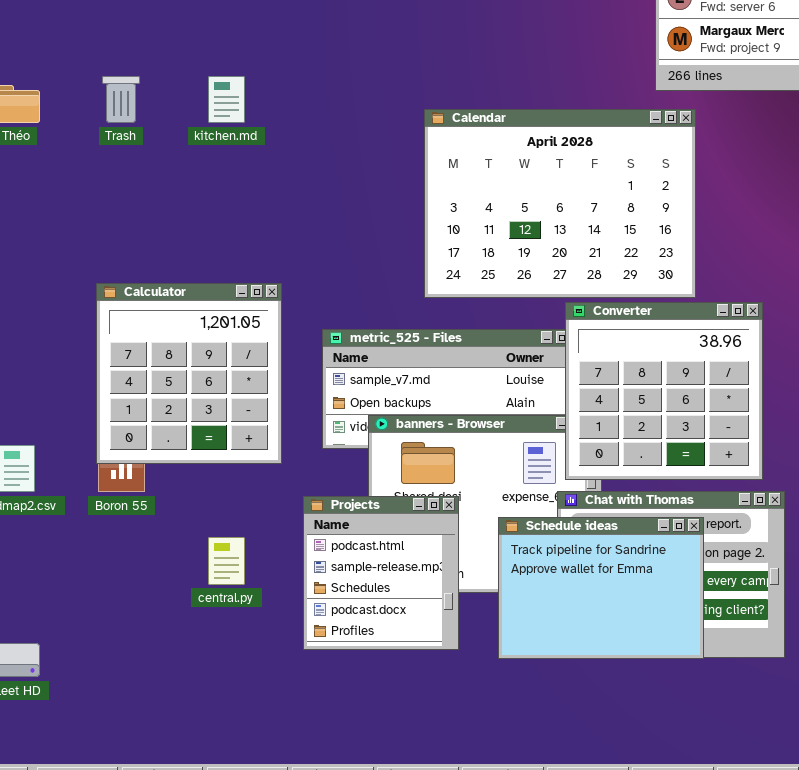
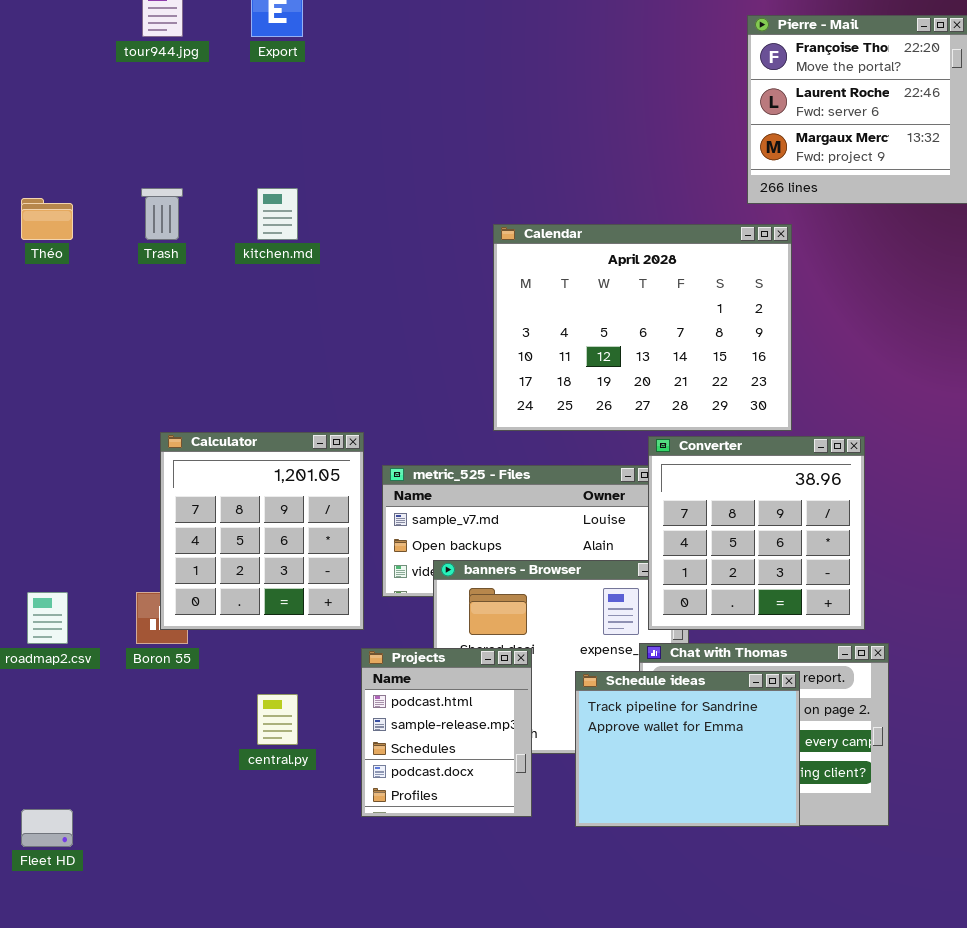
Calculator: [96,283,282,464] -> [160,432,364,630], moved

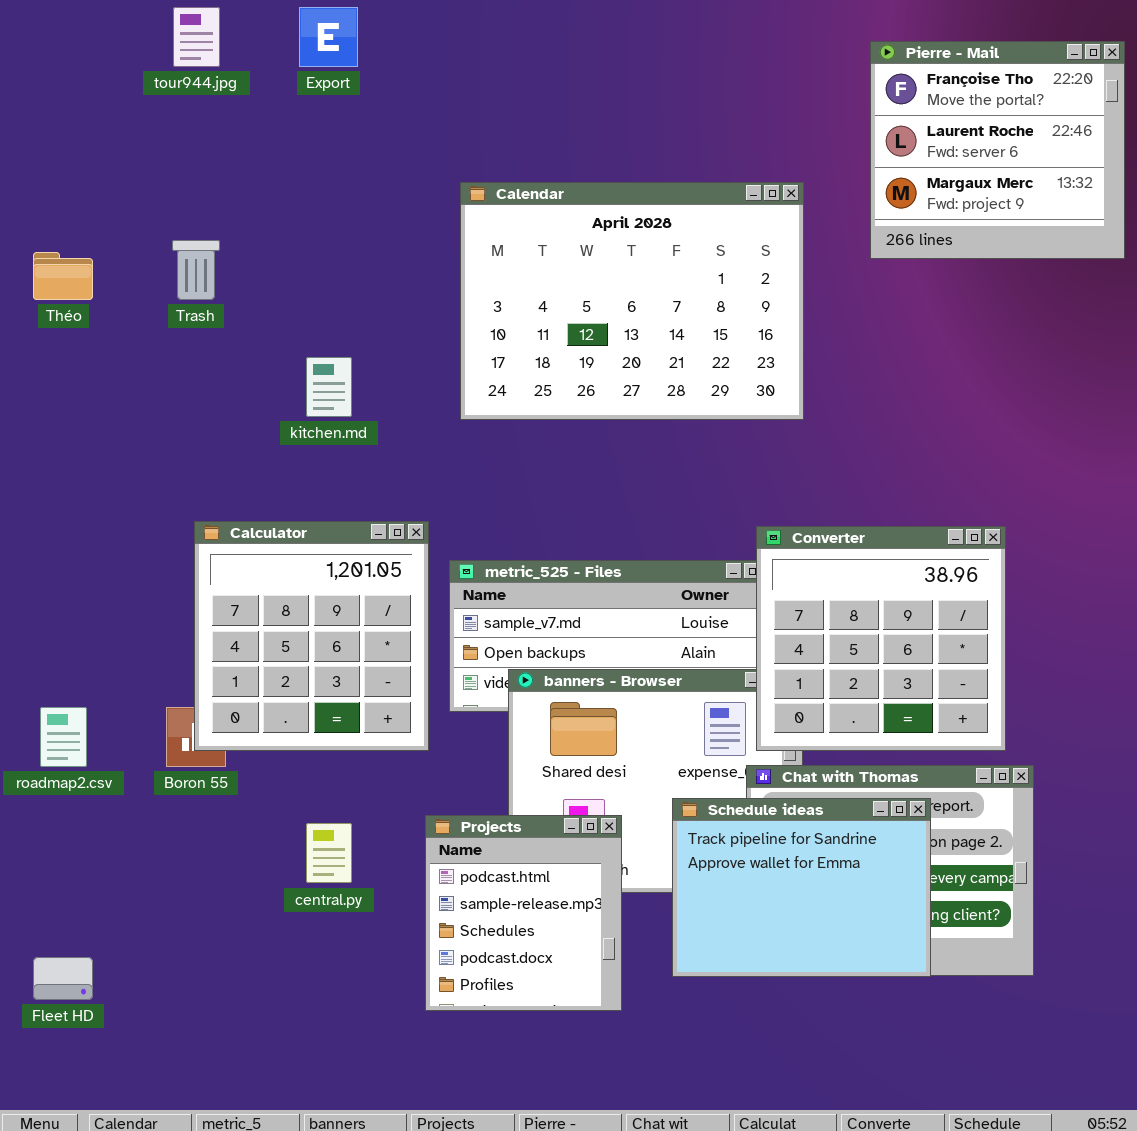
kitchen.md: [257,188,298,240] -> [306,357,352,417], moved
Calendar: [493,224,792,431] -> [460,182,804,420], moved
Projects: [361,648,532,817] -> [425,815,622,1011], moved

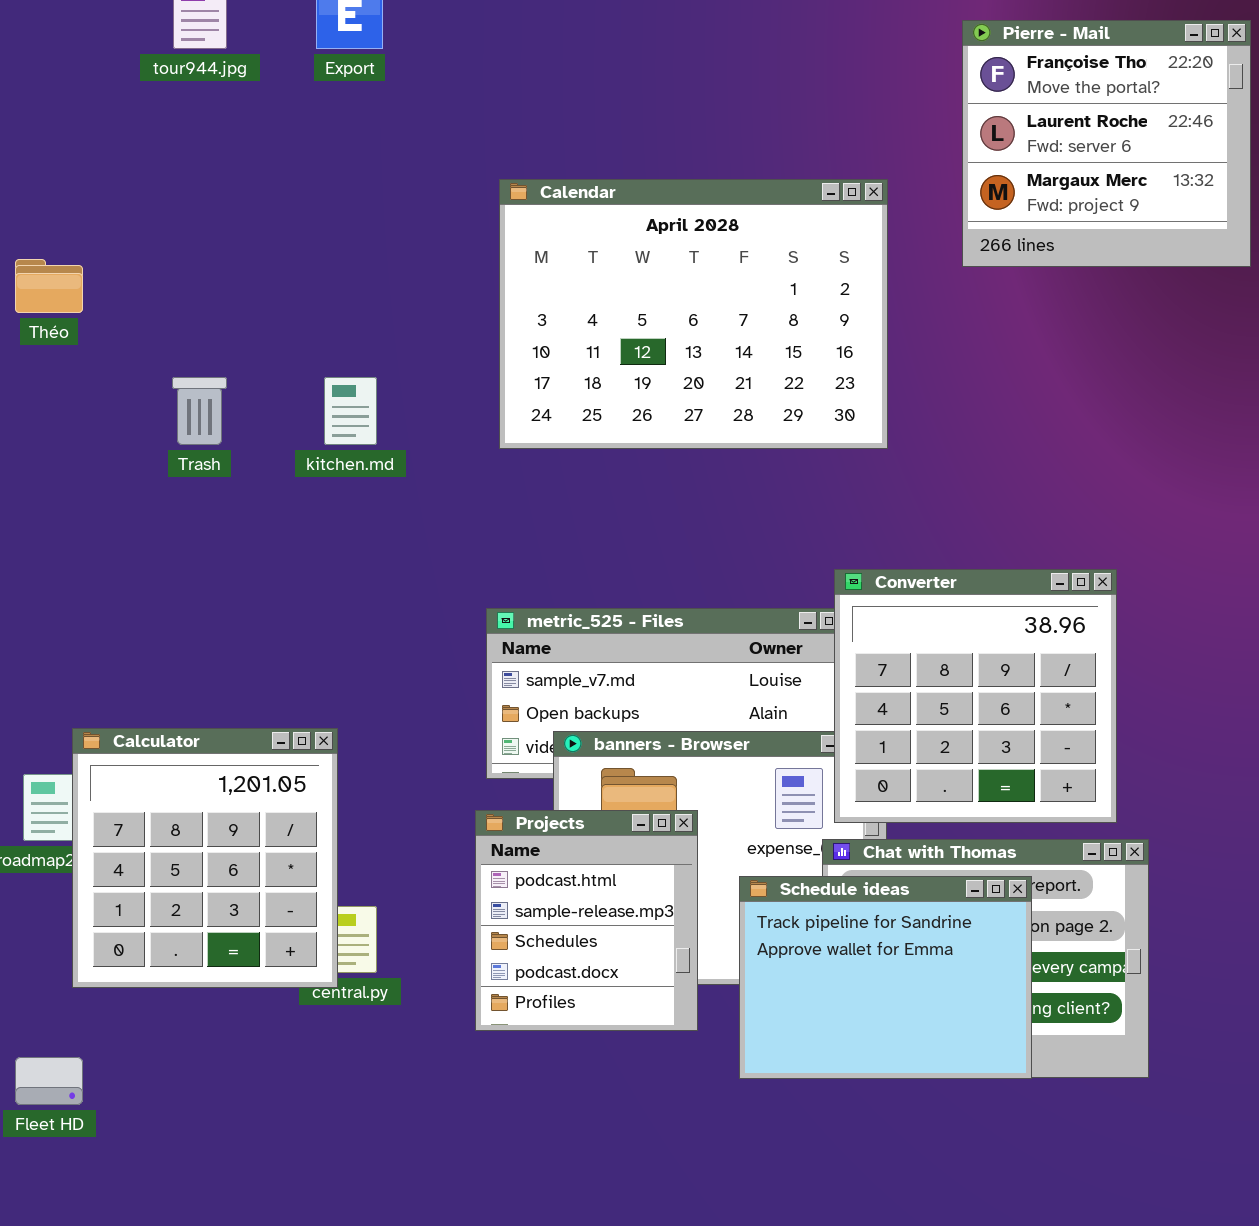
Trash: [172,240,220,300] -> [172,377,227,445], moved
Calculator: [194,521,429,751] -> [72,728,338,988], moved
Projects: [425,815,622,1011] -> [475,810,698,1031], moved

